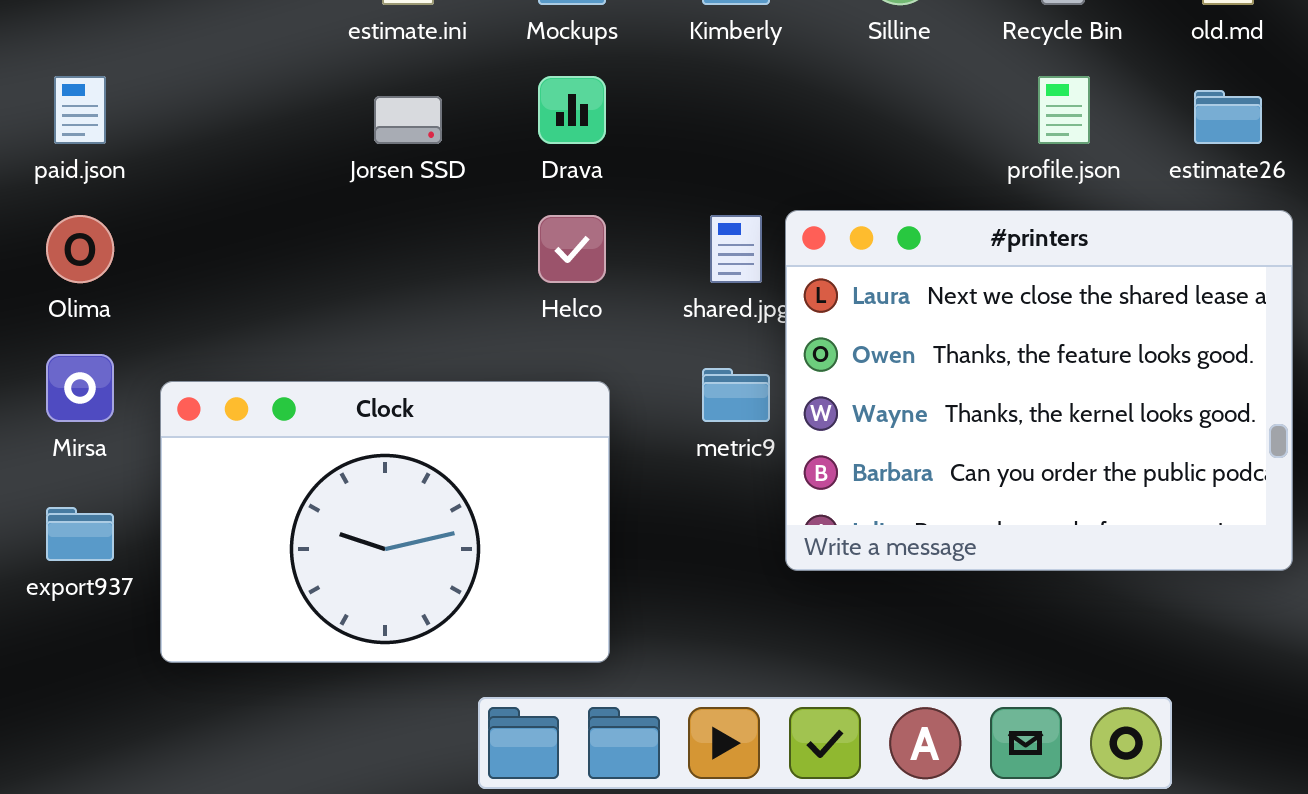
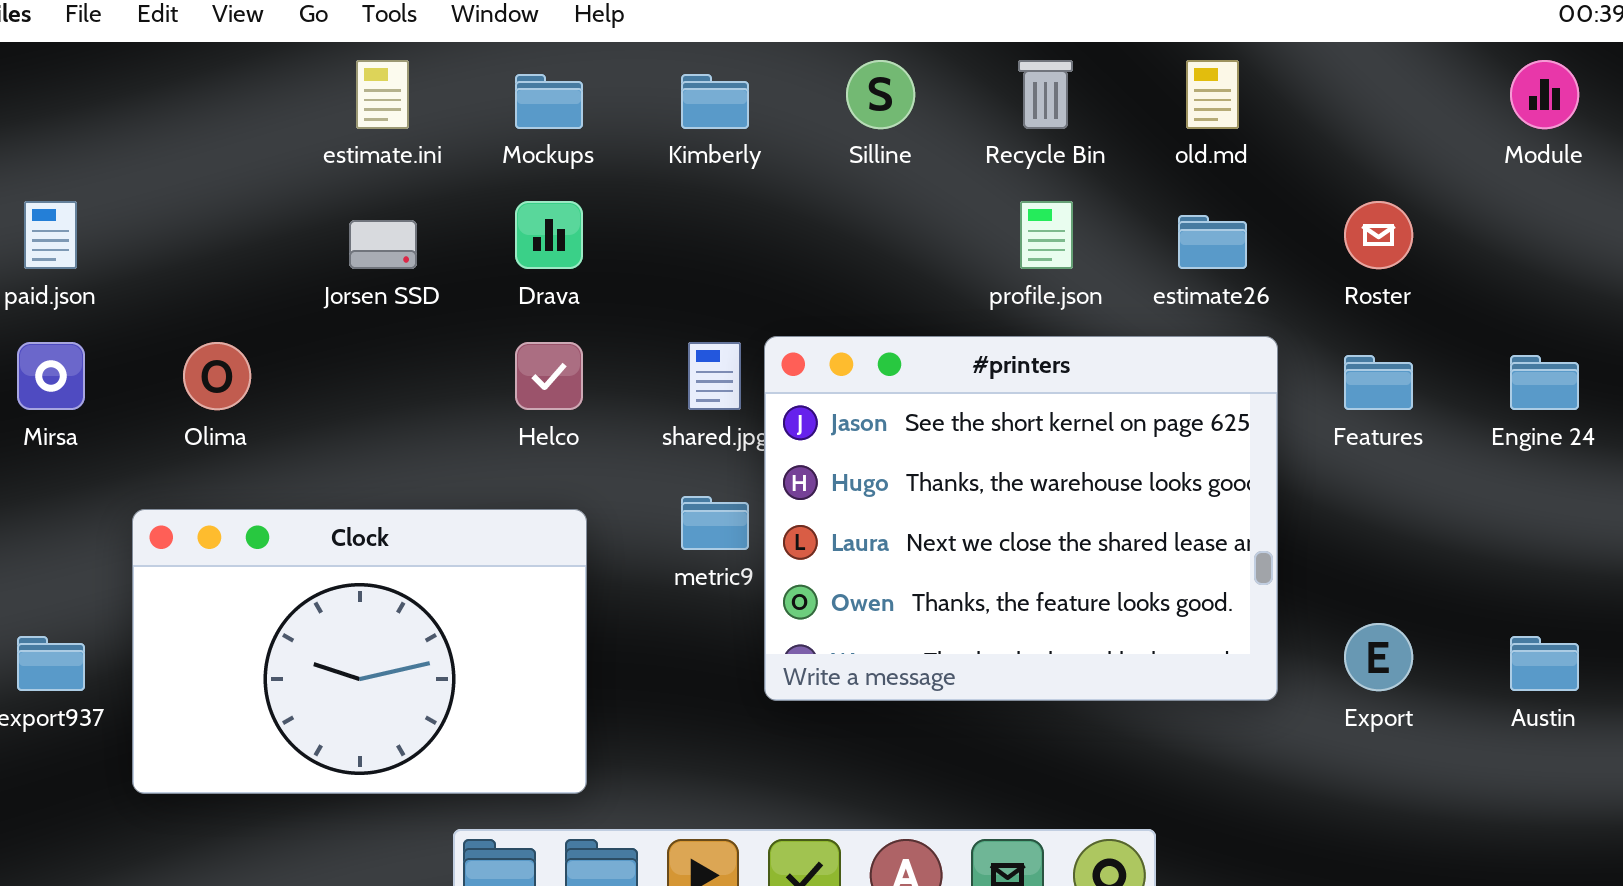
#printers: [785,210,1293,571] -> [764,336,1278,701], scrolled up 2 rows
Olima: [46,215,114,283] -> [183,342,251,410], moved
Mirsa: [46,354,114,422] -> [17,342,85,410], moved

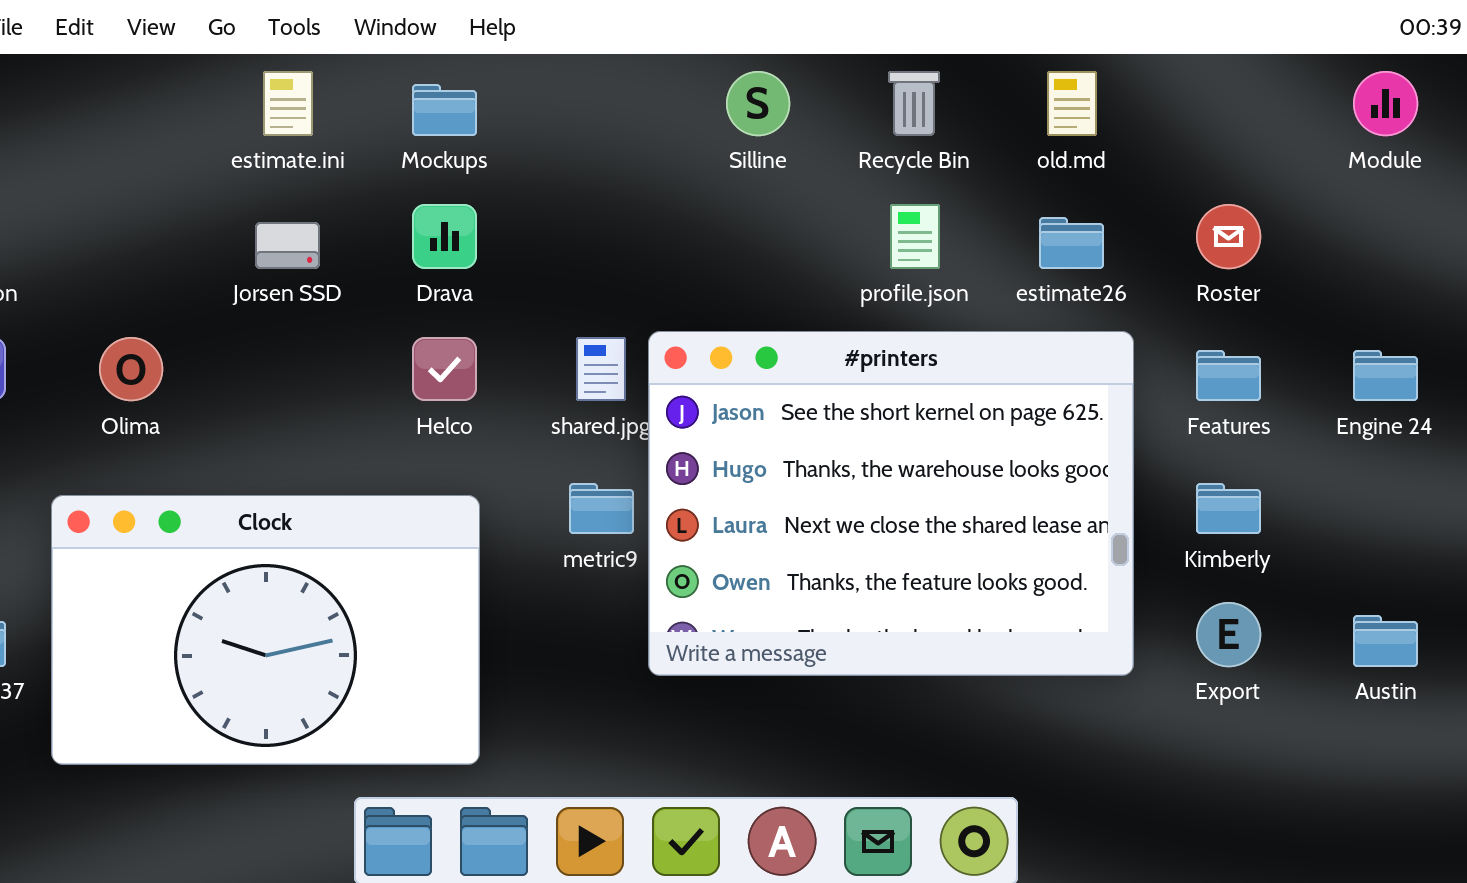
Kimberly: [681,74,749,129] -> [1196,483,1261,534], moved

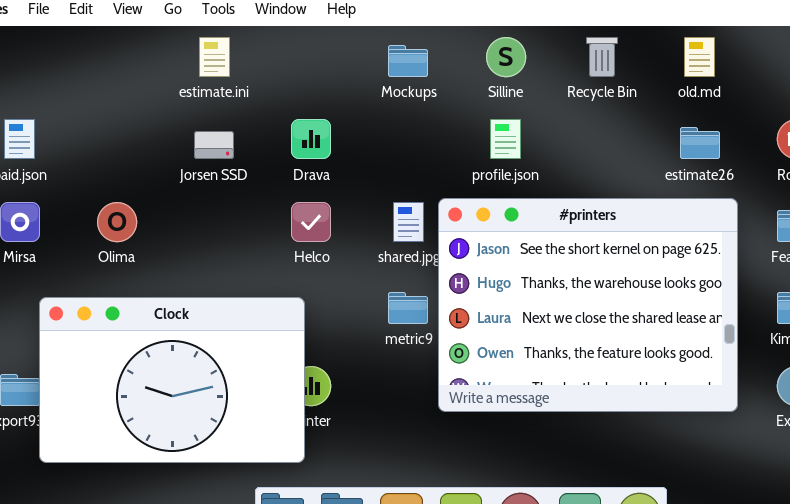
Mockups: [412,84,477,136] -> [388,45,428,77], moved
profile.json: [890,204,940,269] -> [490,119,521,159], moved
Clock: [51,495,480,765] -> [39,297,305,463], moved

